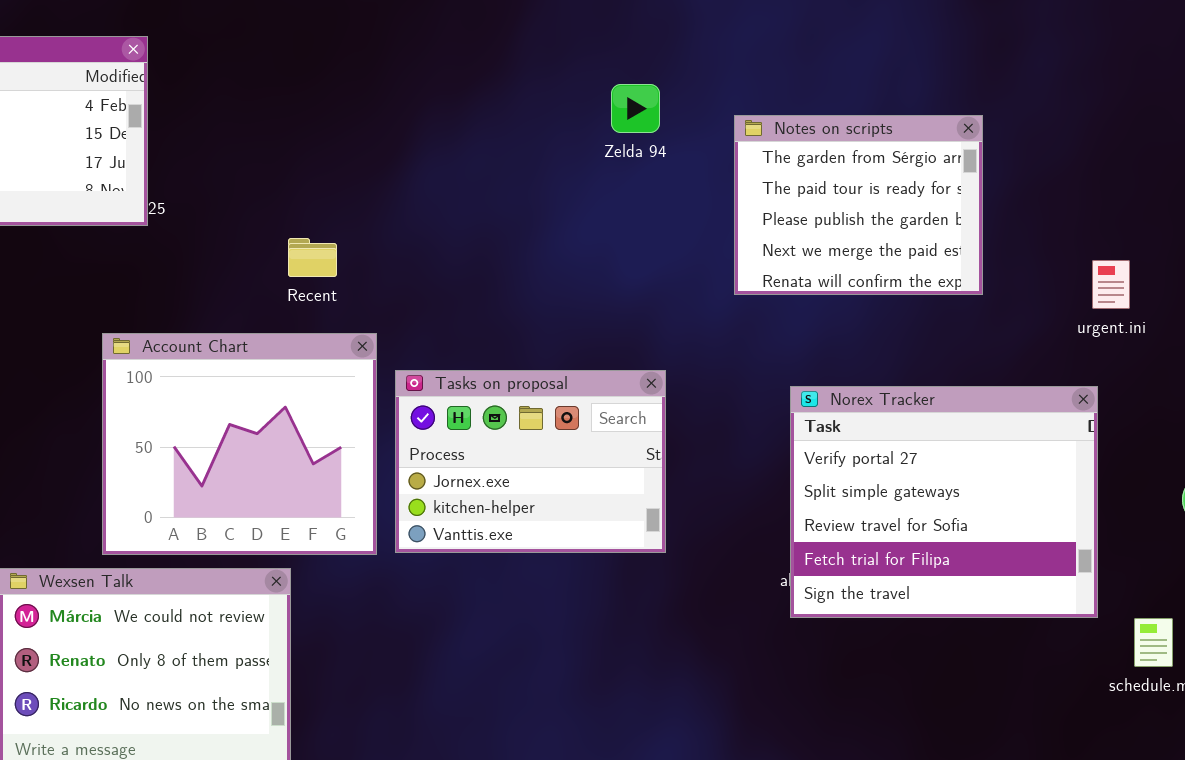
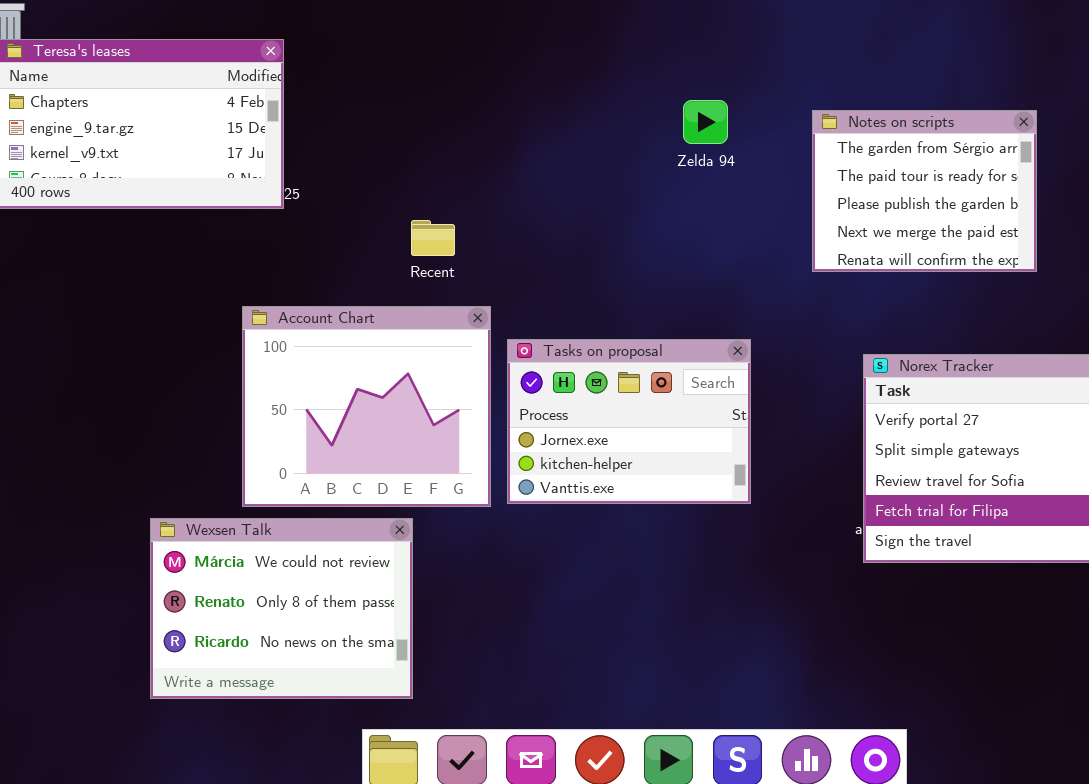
Zelda 94: [611,84,660,133] -> [683,100,728,144], moved

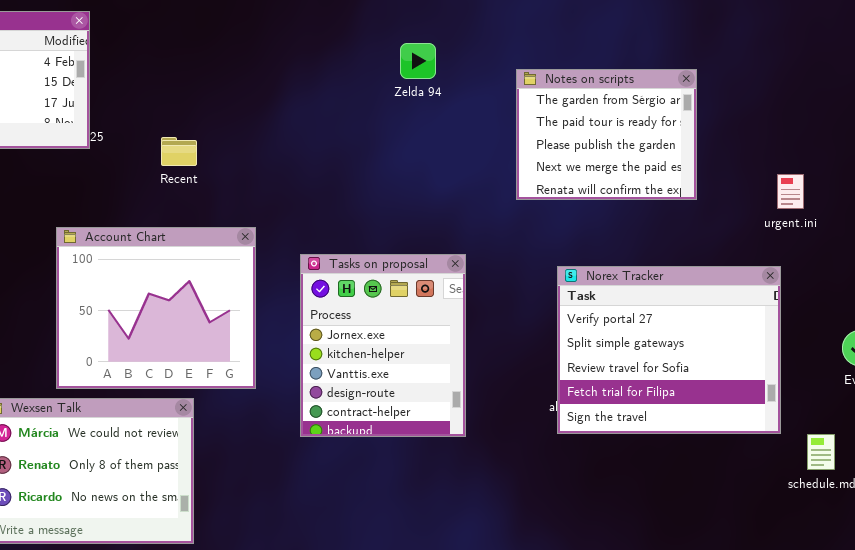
Zelda 94: [683,100,728,144] -> [400,43,436,79], moved
Recent: [411,220,455,256] -> [161,137,197,166], moved
Tasks on proposal: [507,339,751,504] -> [300,254,466,437], resized

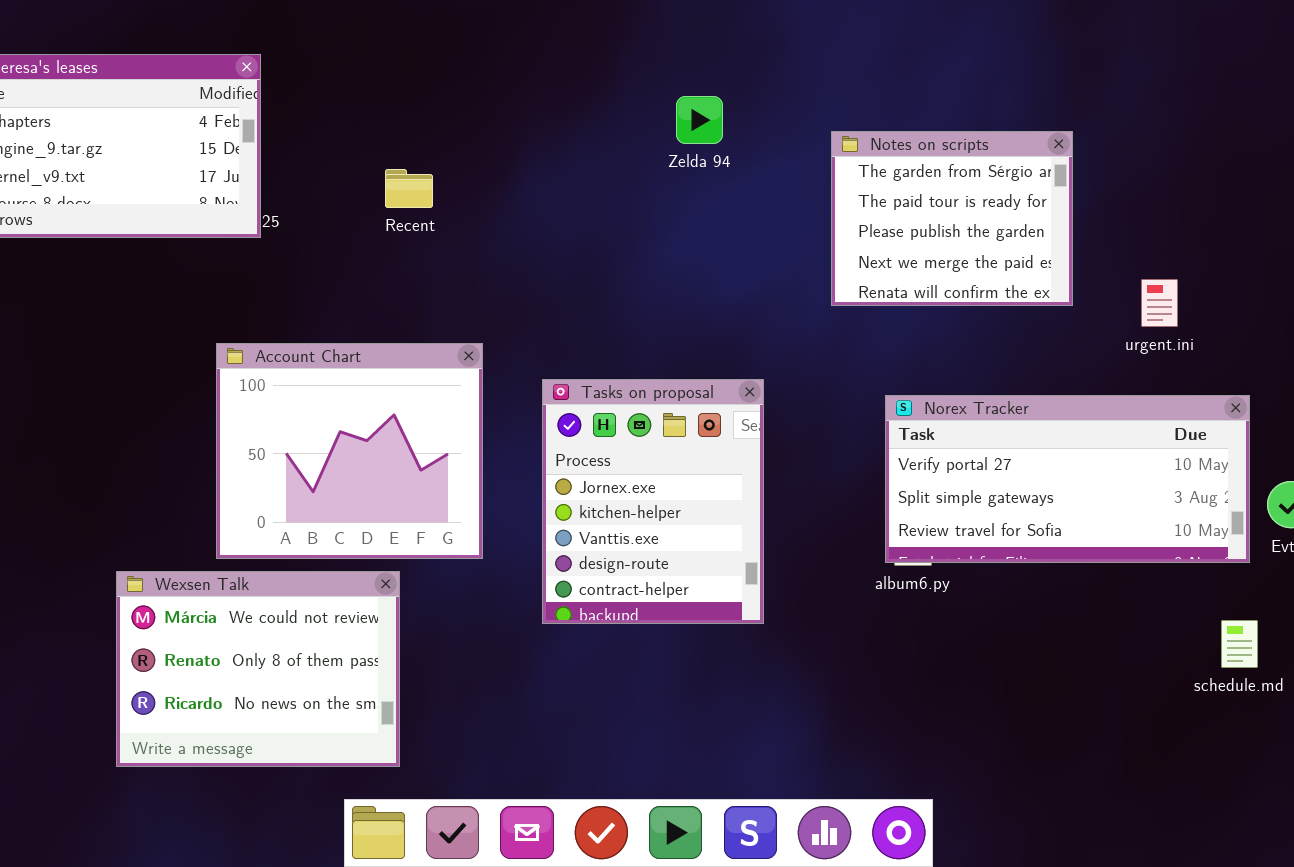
Recent: [161,137,197,166] -> [385,169,433,208], moved
urgent.ini: [777,174,804,209] -> [1141,279,1178,327], moved
Norex Tracker: [557,266,781,434] -> [885,395,1250,563], resized

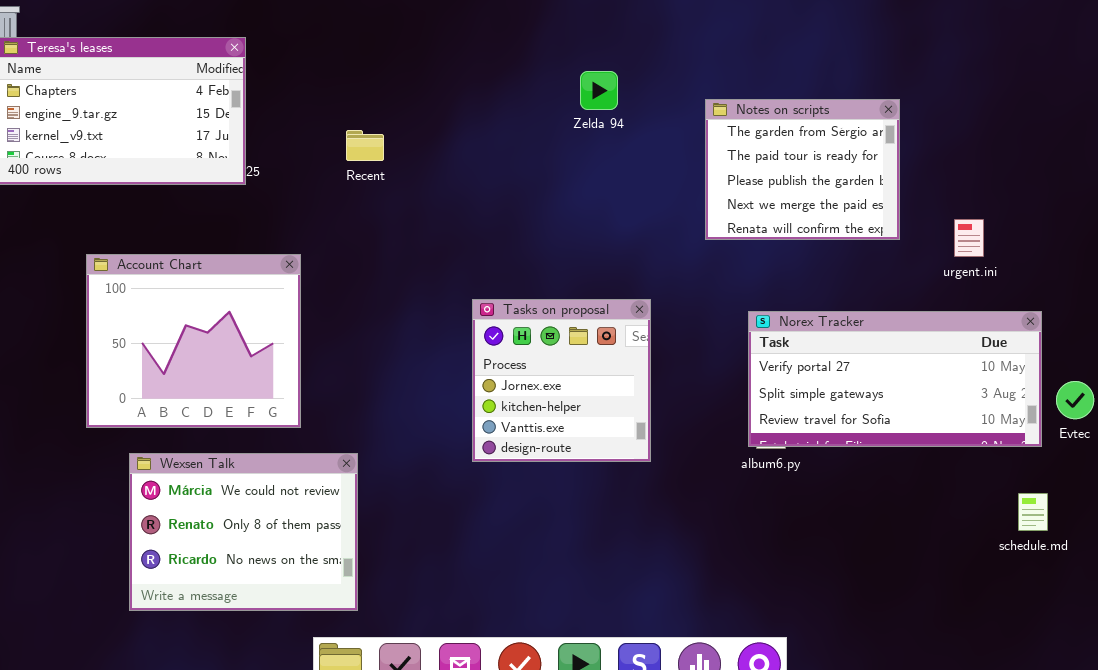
Account Chart: [216,343,483,559] -> [86,254,301,428], moved
Tasks on proposal: [542,379,764,624] -> [472,299,651,462], resized

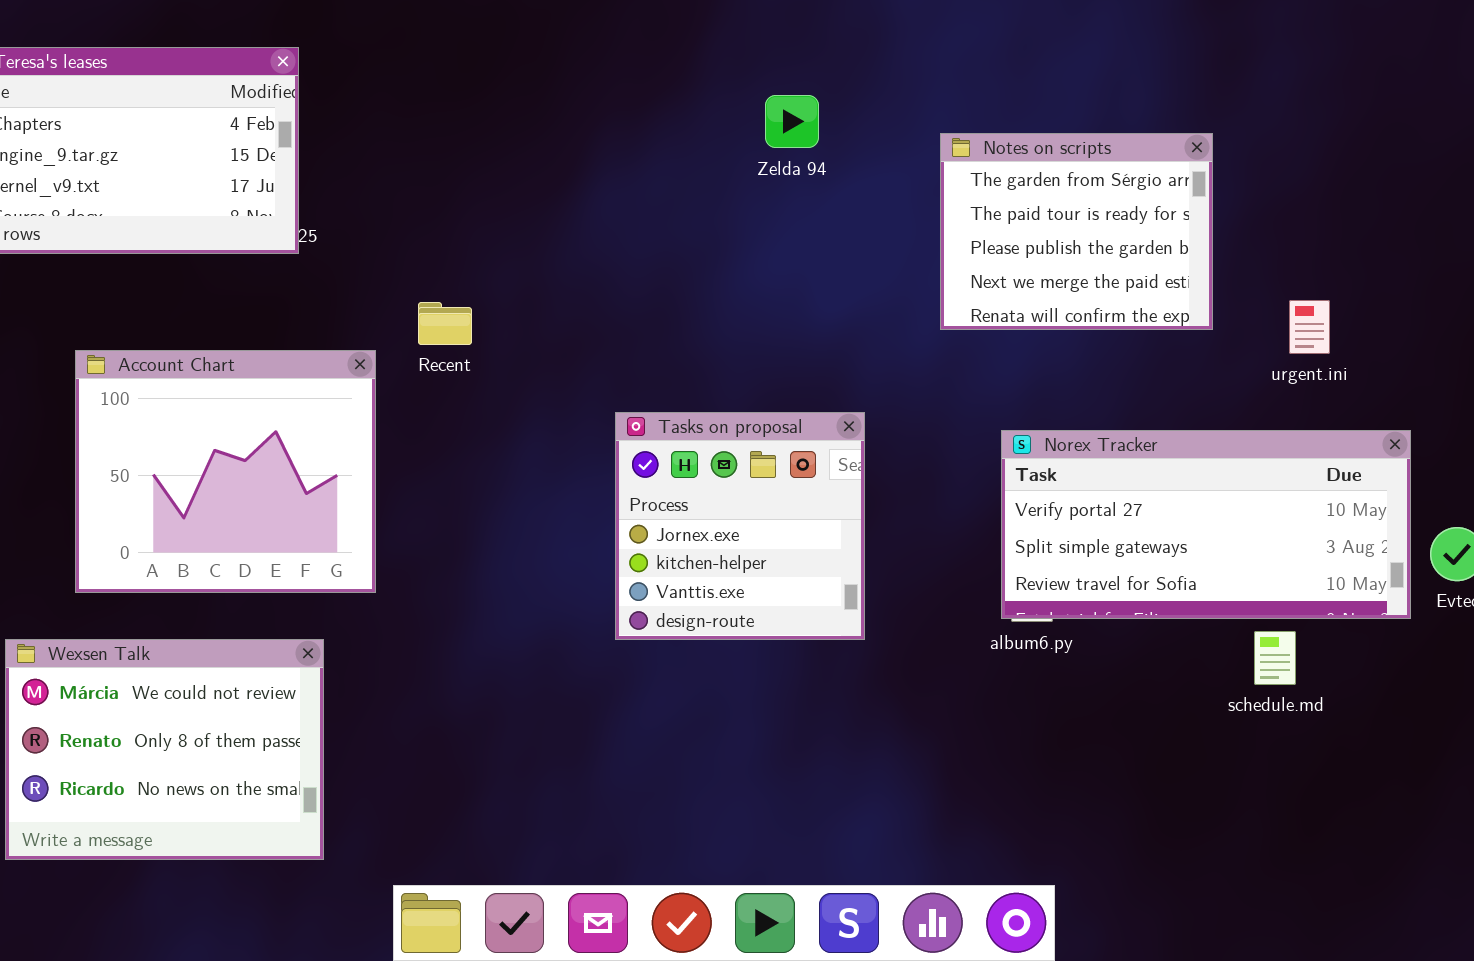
Recent: [346,130,384,161] -> [418,302,472,345], moved
Wexsen Talk: [129,453,358,611] -> [5,639,324,860], moved
schedule.md: [1018,493,1048,531] -> [1254,631,1296,685], moved

